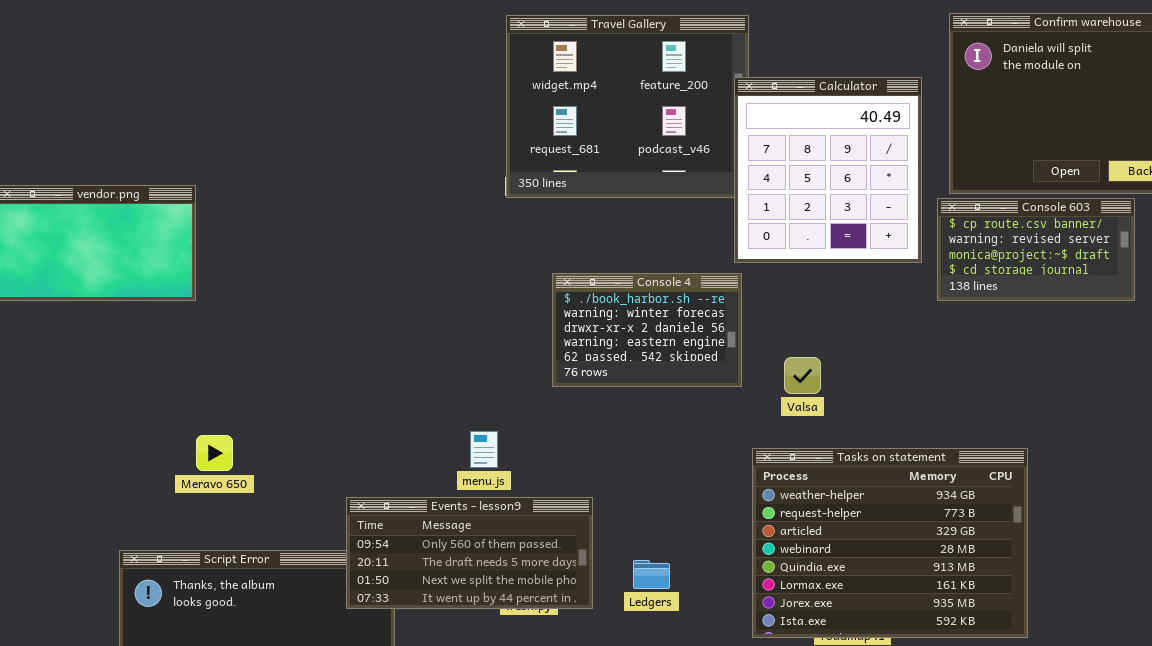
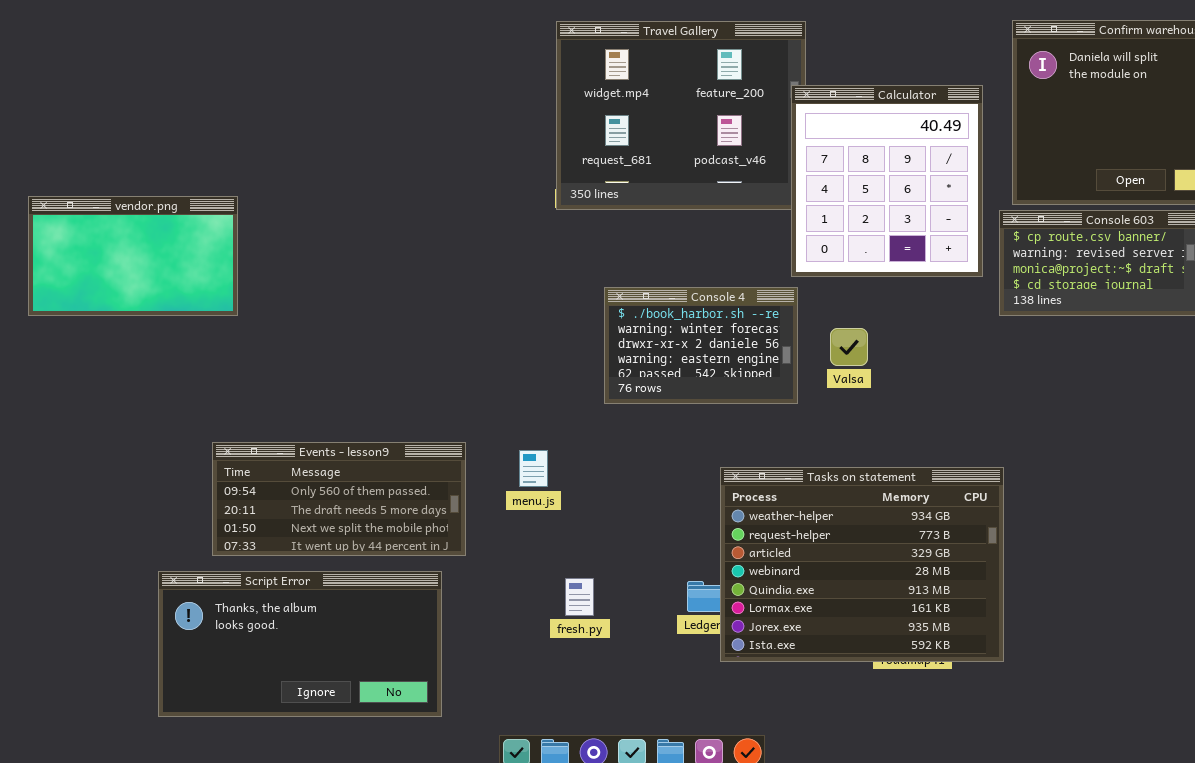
Valsa: [784,357,821,394] -> [830,328,868,366], moved
Tasks on statement: [752,448,1028,638] -> [720,467,1004,662], moved
Events - lesson9: [346,497,593,609] -> [212,442,466,556], moved

